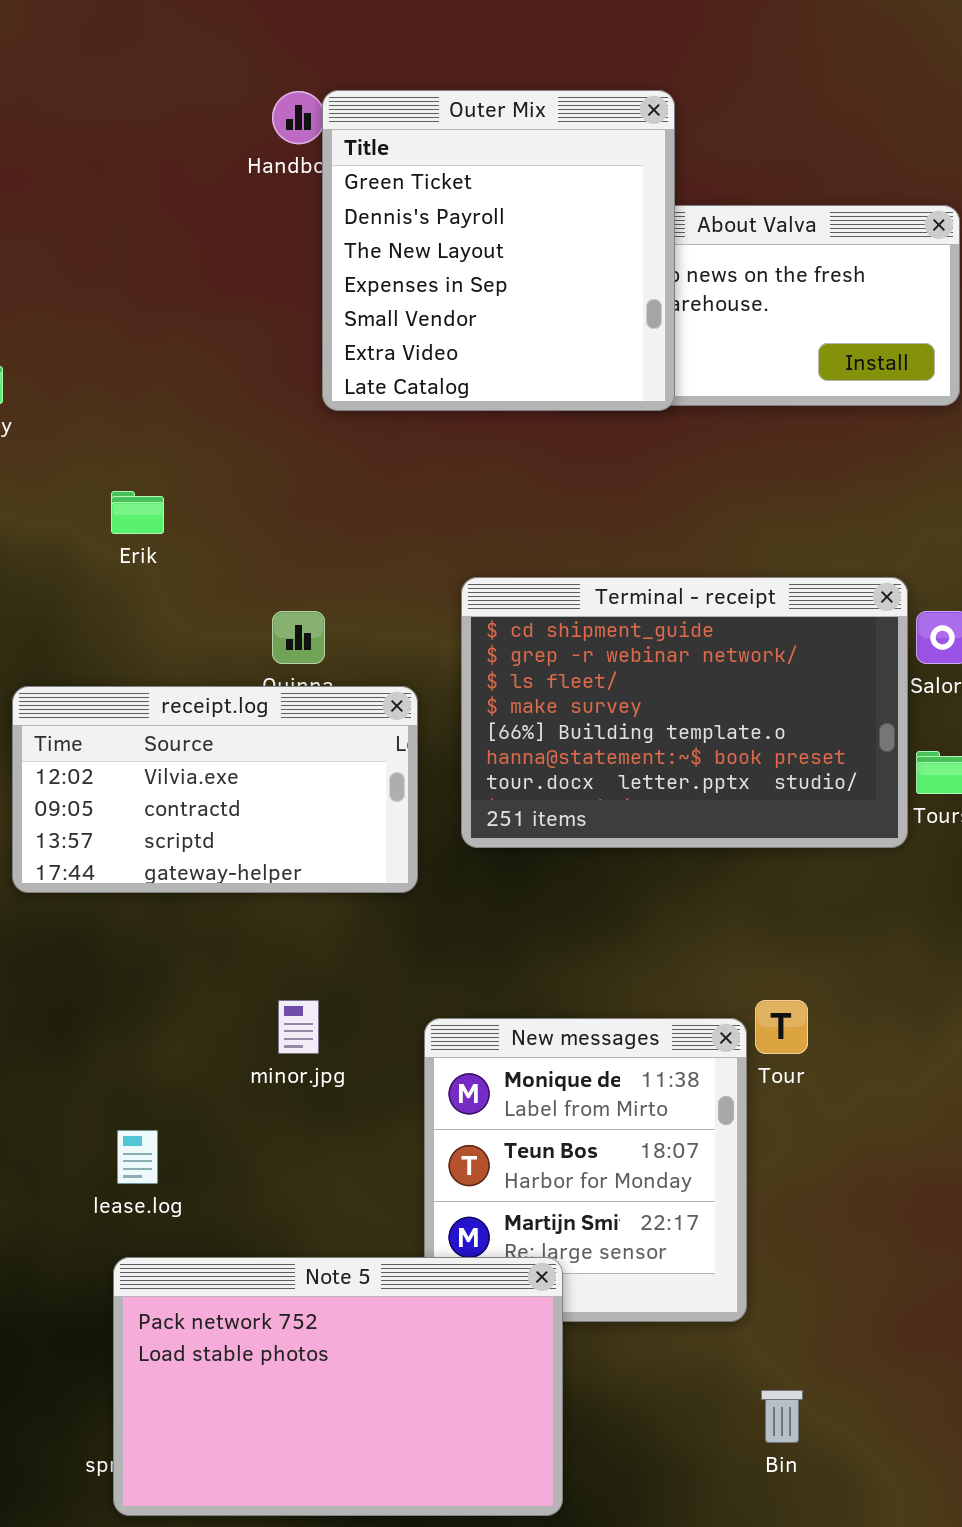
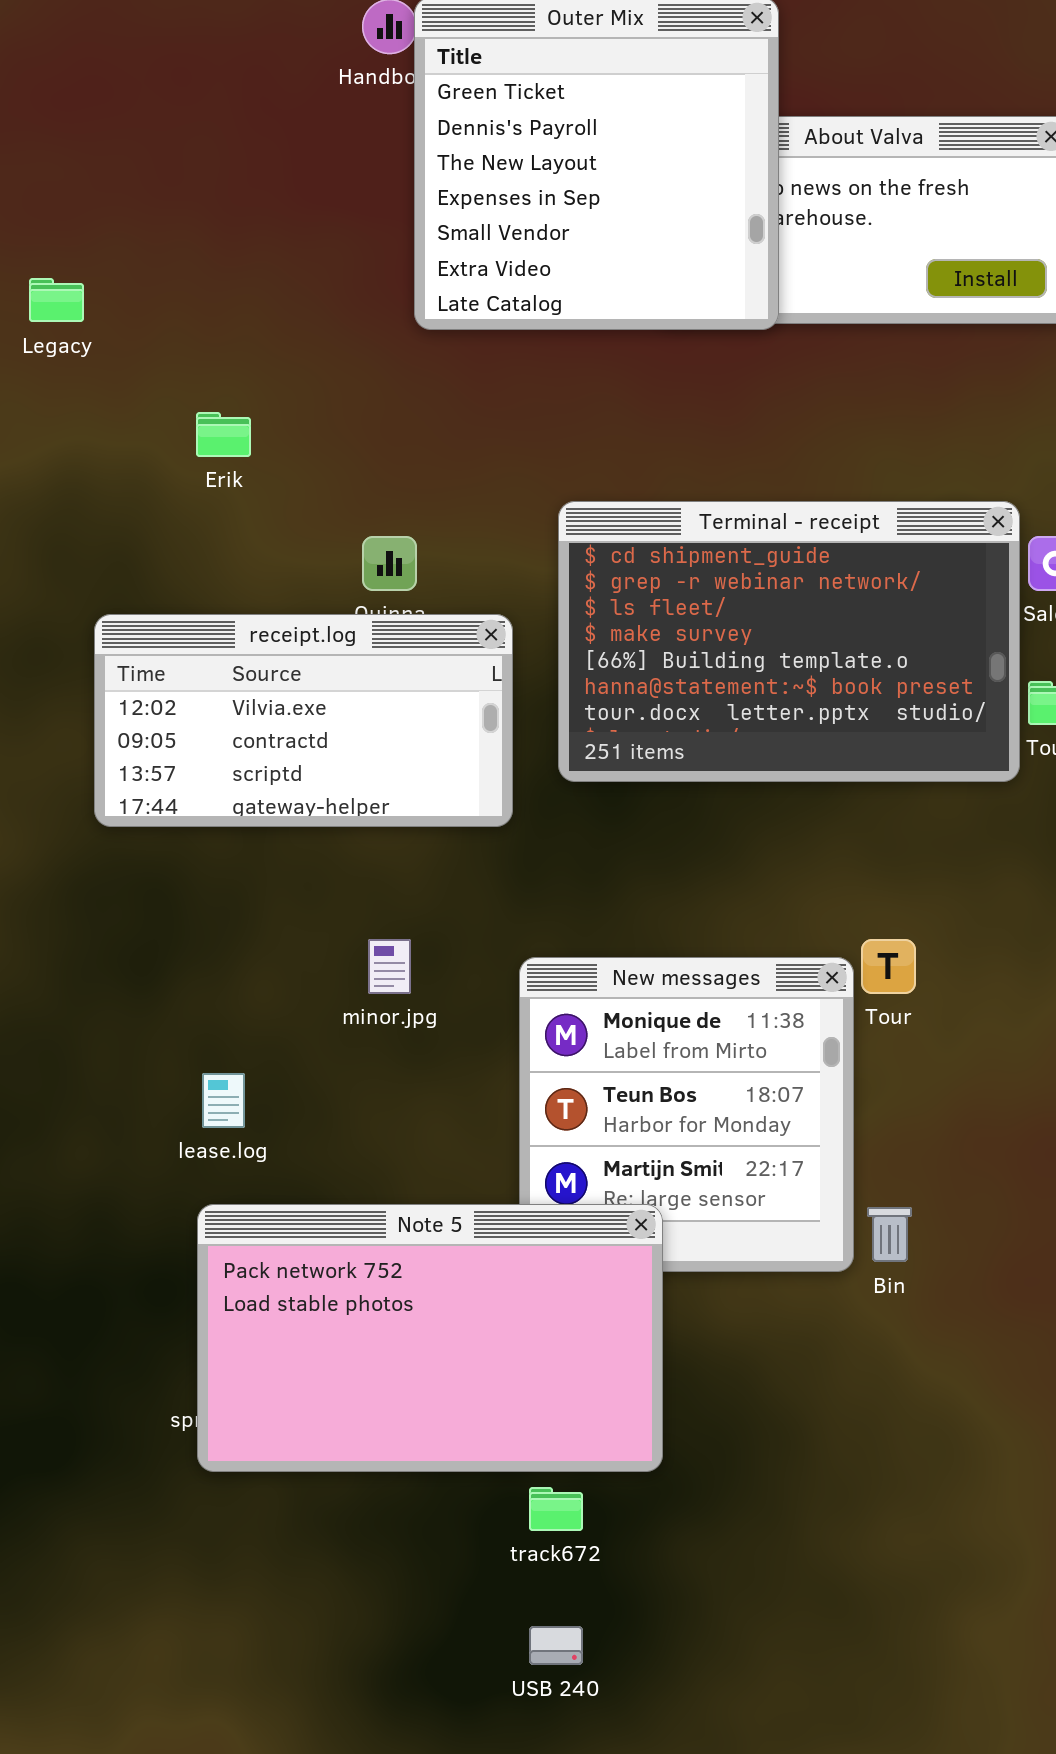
Bin: [761,1390,803,1443] -> [867,1207,912,1262], moved

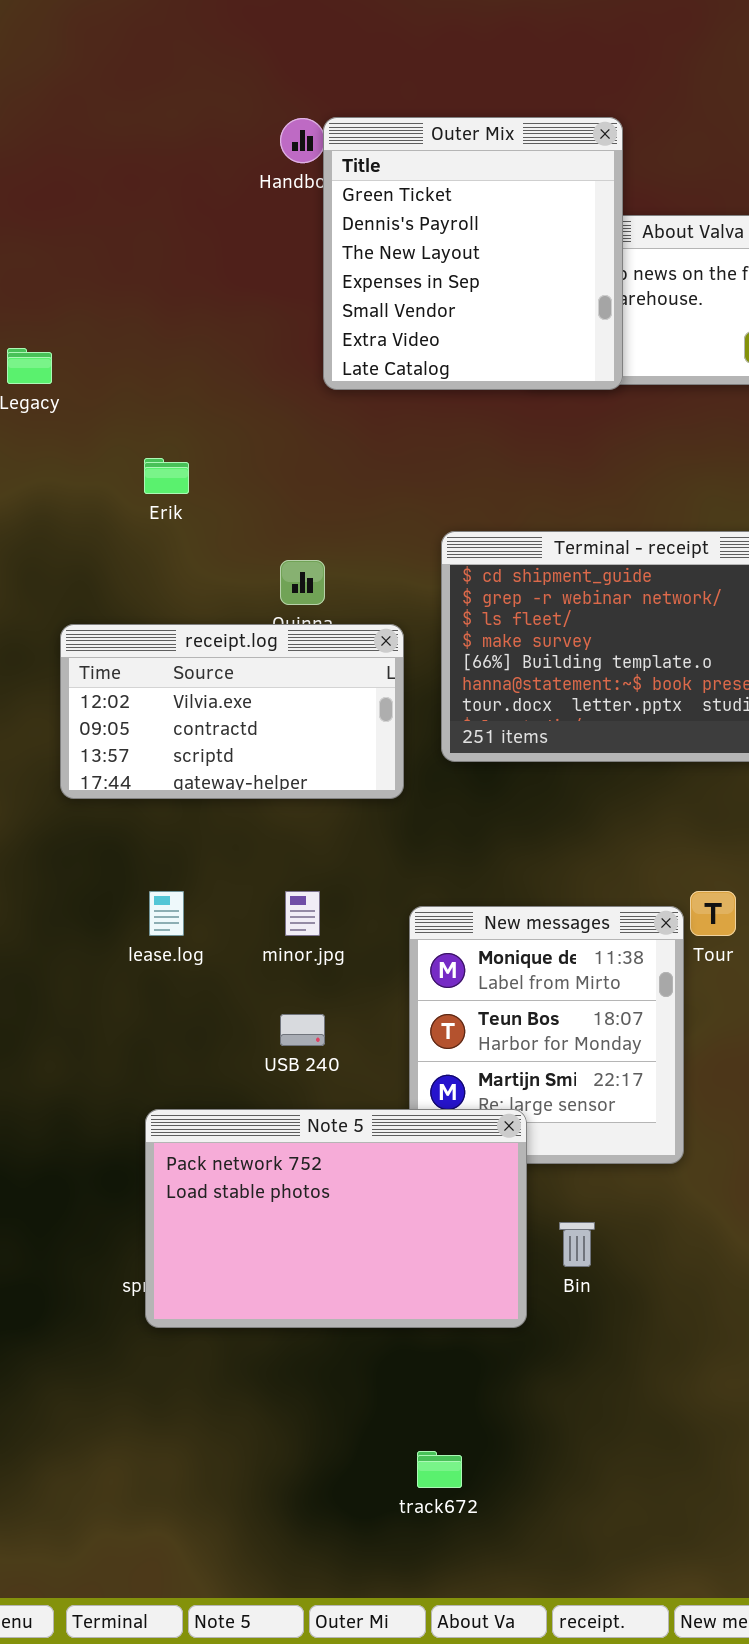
lease.log: [202,1073,245,1128] -> [149,891,184,936], moved
Bin: [867,1207,912,1262] -> [559,1222,595,1267], moved
track672: [529,1487,583,1531] -> [417,1451,462,1488], moved
USB 240: [529,1626,583,1665] -> [280,1014,325,1046], moved

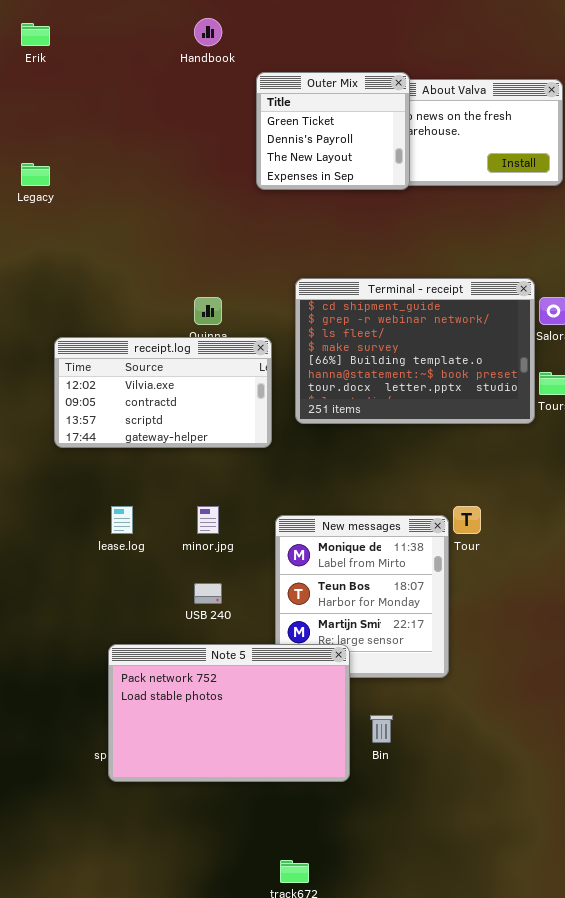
Outer Mix: [323,117,623,390] -> [256,72,410,190], resized
Erik: [144,458,189,494] -> [21,23,50,46], moved

